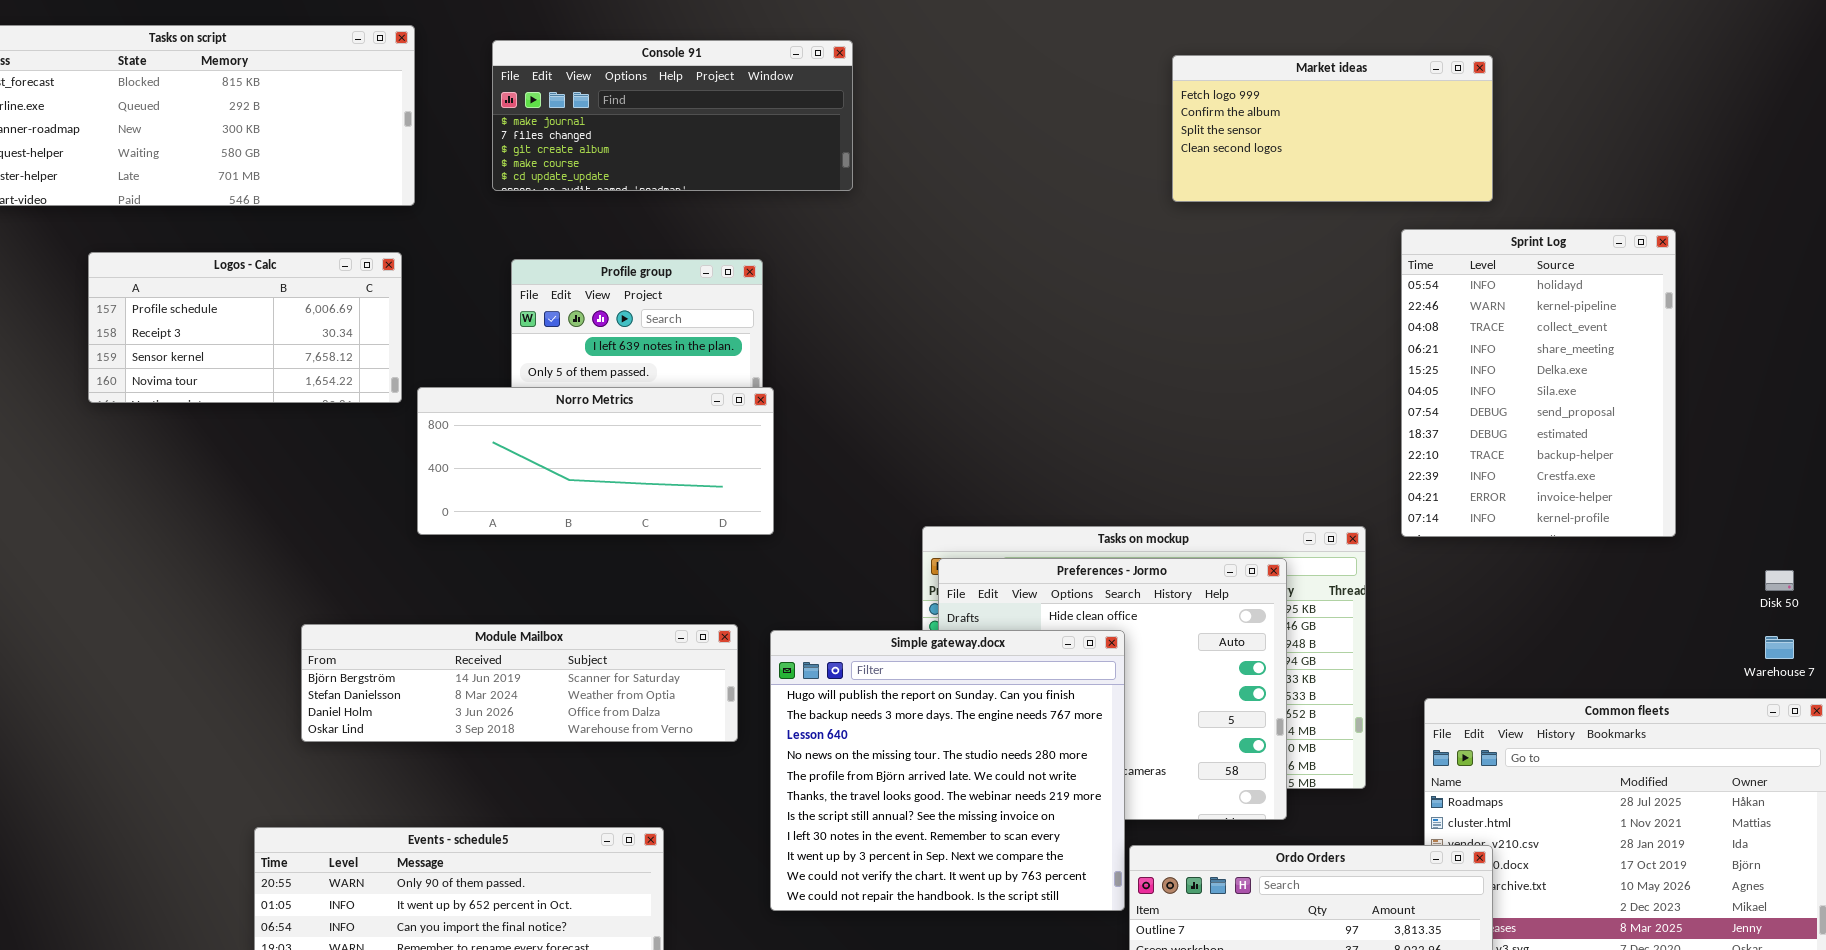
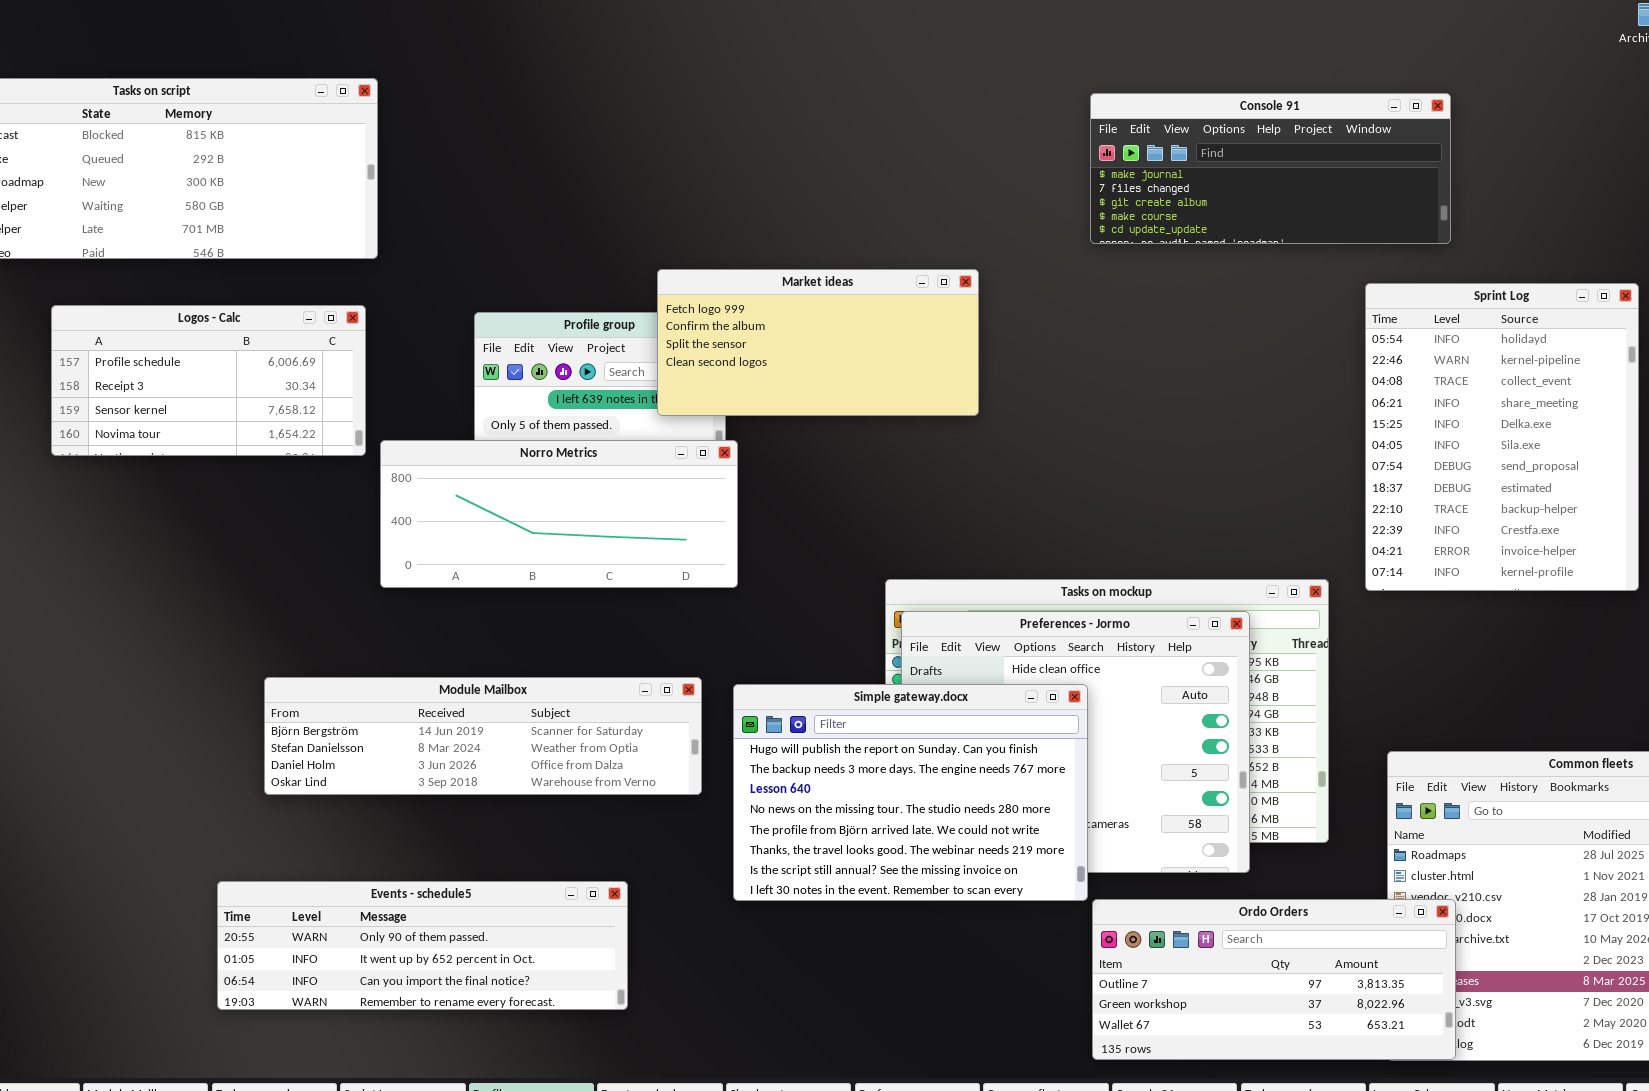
Console 91: [492,40,853,191] -> [1090,93,1451,244], moved
Market ideas: [1172,55,1493,202] -> [657,269,979,416], moved
Simple gateway.docx: [770,630,1125,911] -> [733,684,1088,901], resized

